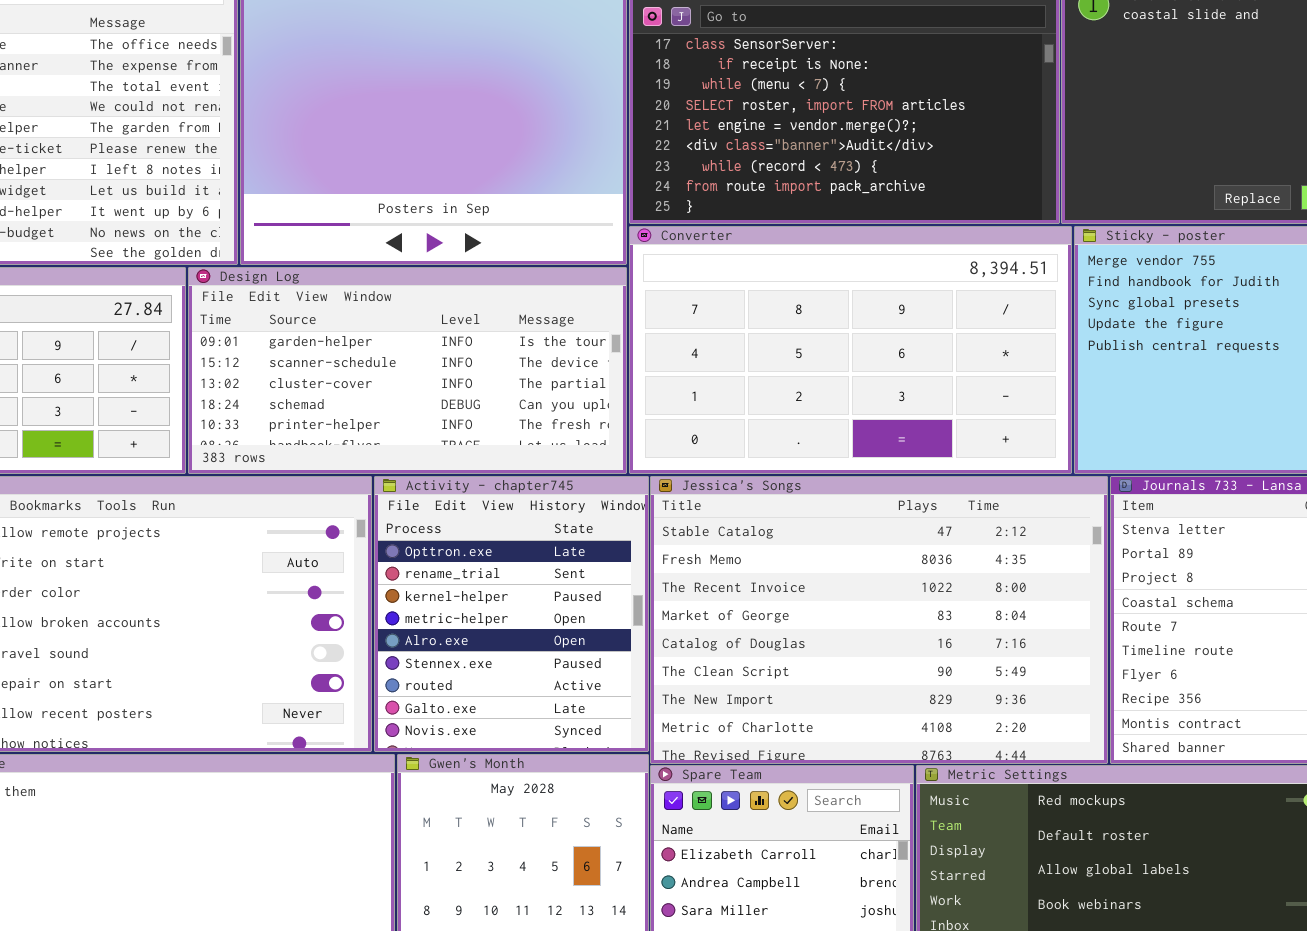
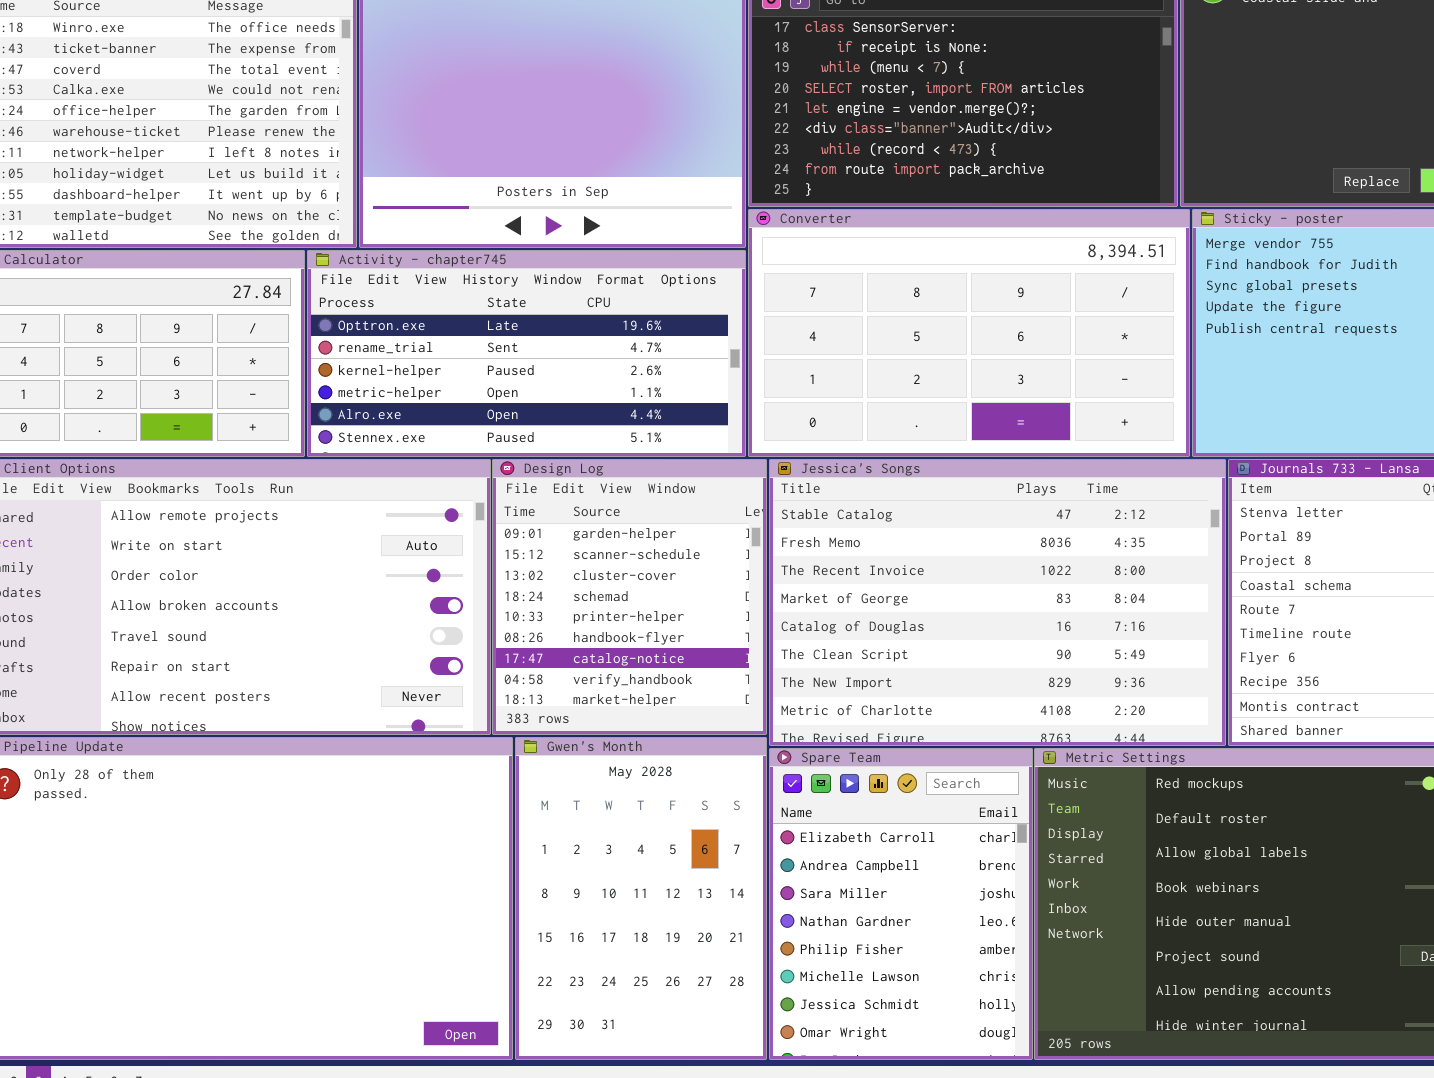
Design Log: [188,267,627,474] -> [492,459,767,735], moved, resized
Activity - chapter745: [374,476,649,752] -> [307,250,746,457], moved, resized

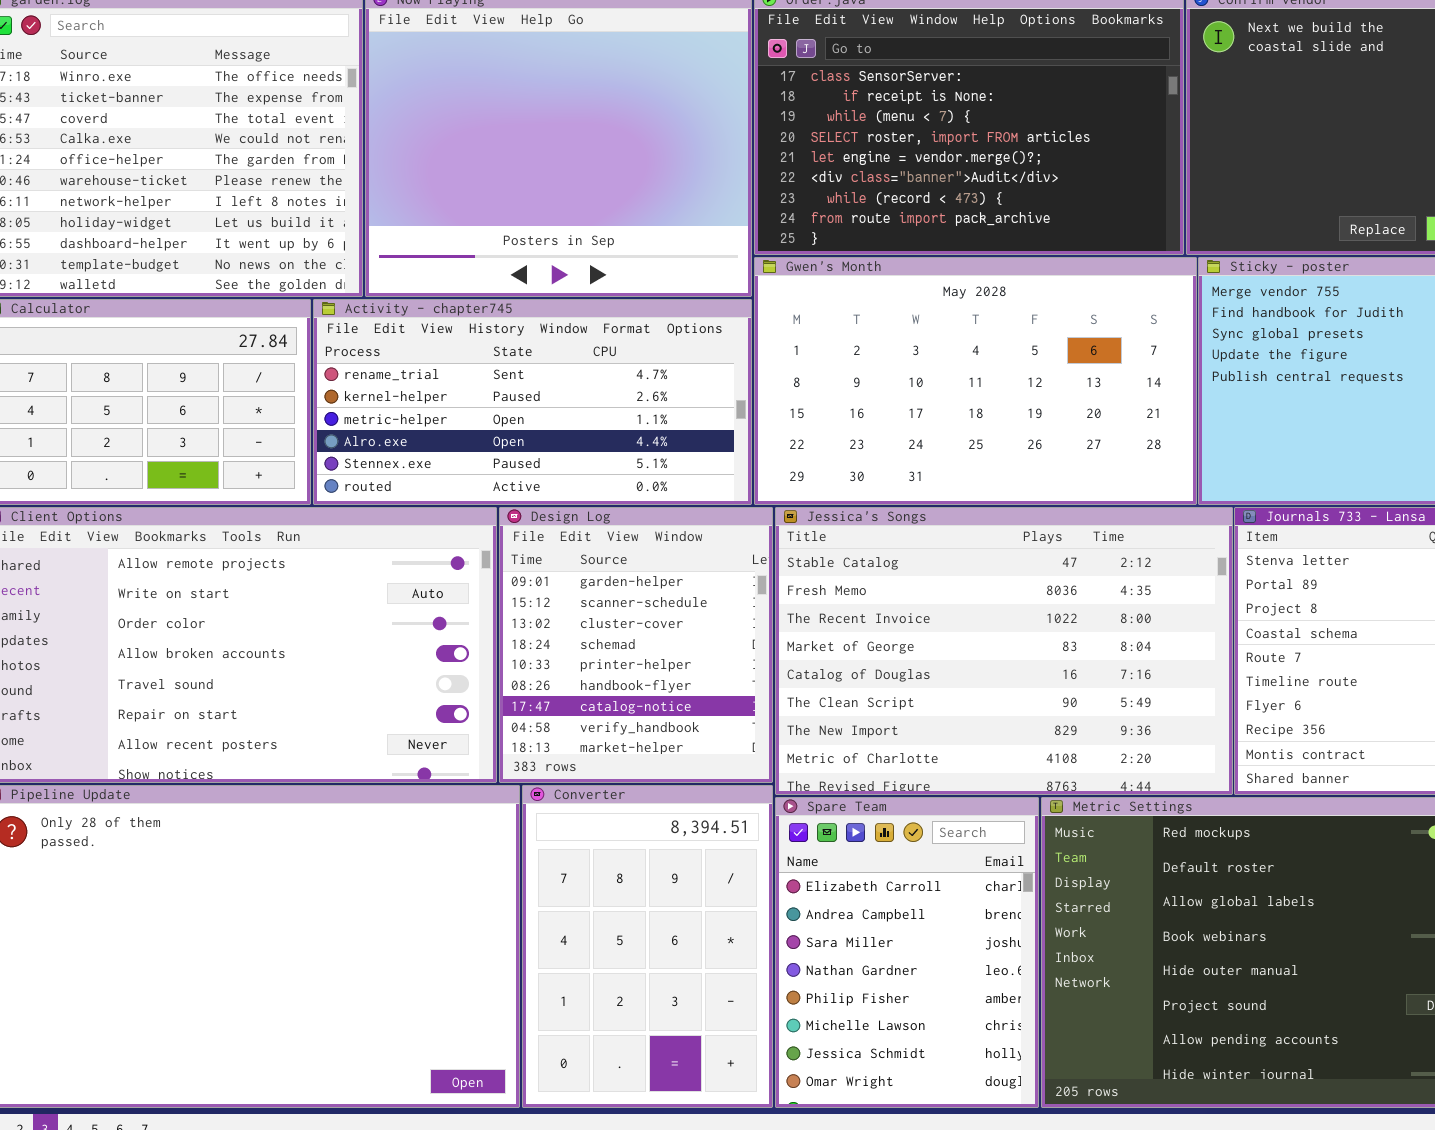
Converter: [748,209,1190,457] -> [522,785,773,1108], moved, resized
Activity - chapter745: [307,250,746,457] -> [313,299,752,505], scrolled down 1 row
Gwen's Month: [515,737,767,1060] -> [754,257,1197,505], moved, resized

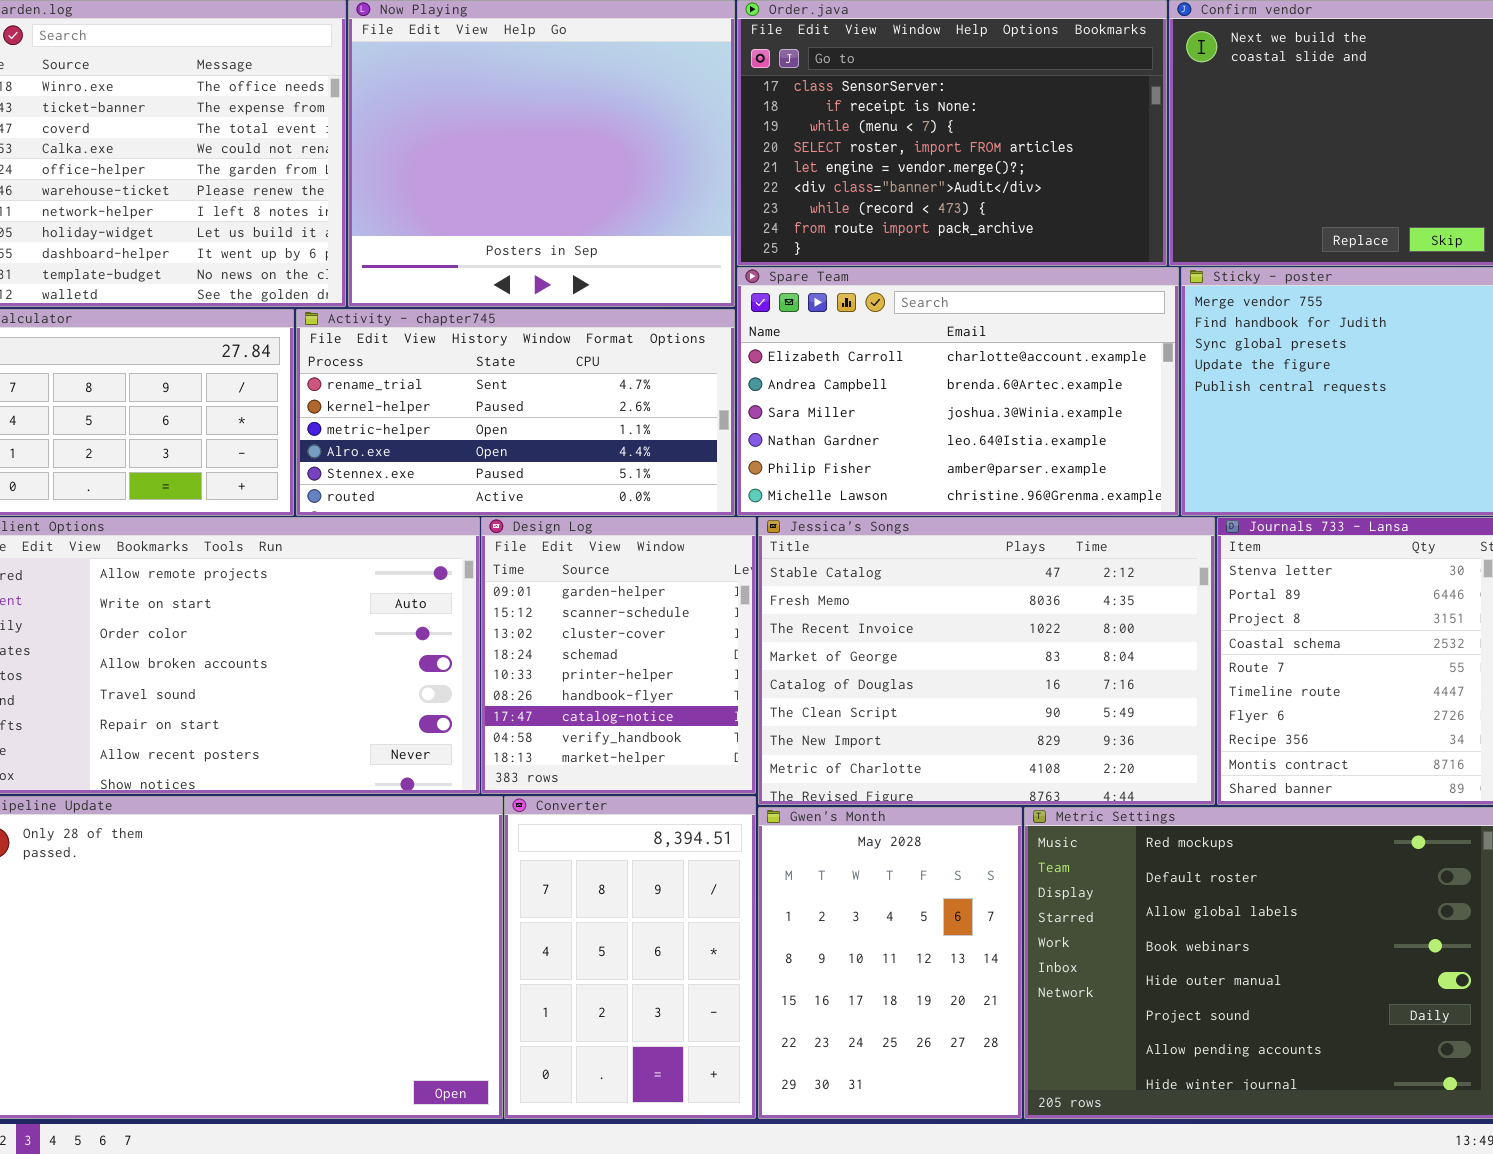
Gwen's Month: [754,257,1197,505] -> [758,807,1022,1119], moved, resized
Spare Team: [775,797,1039,1108] -> [737,267,1179,516], moved, resized

